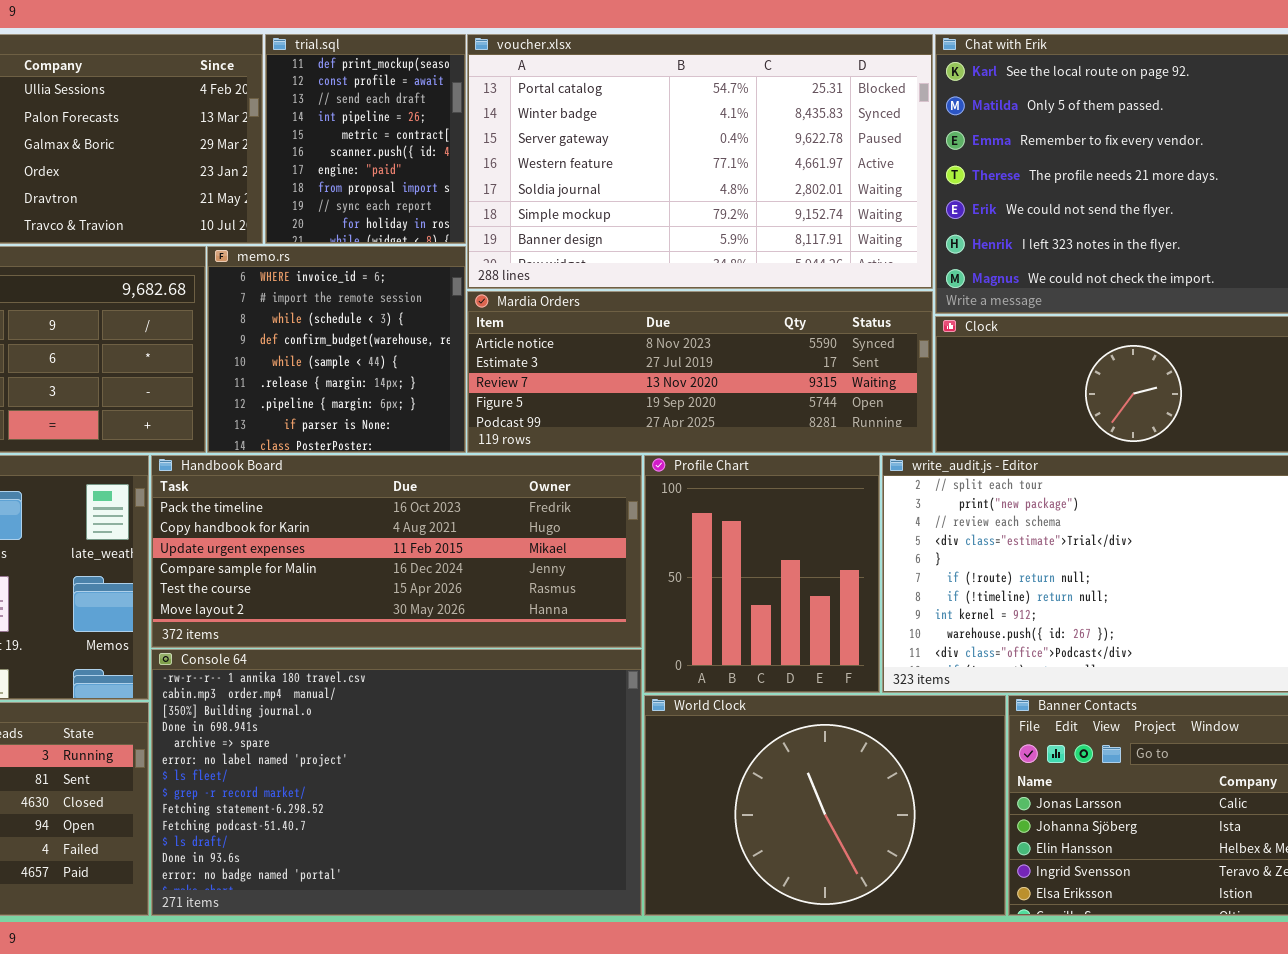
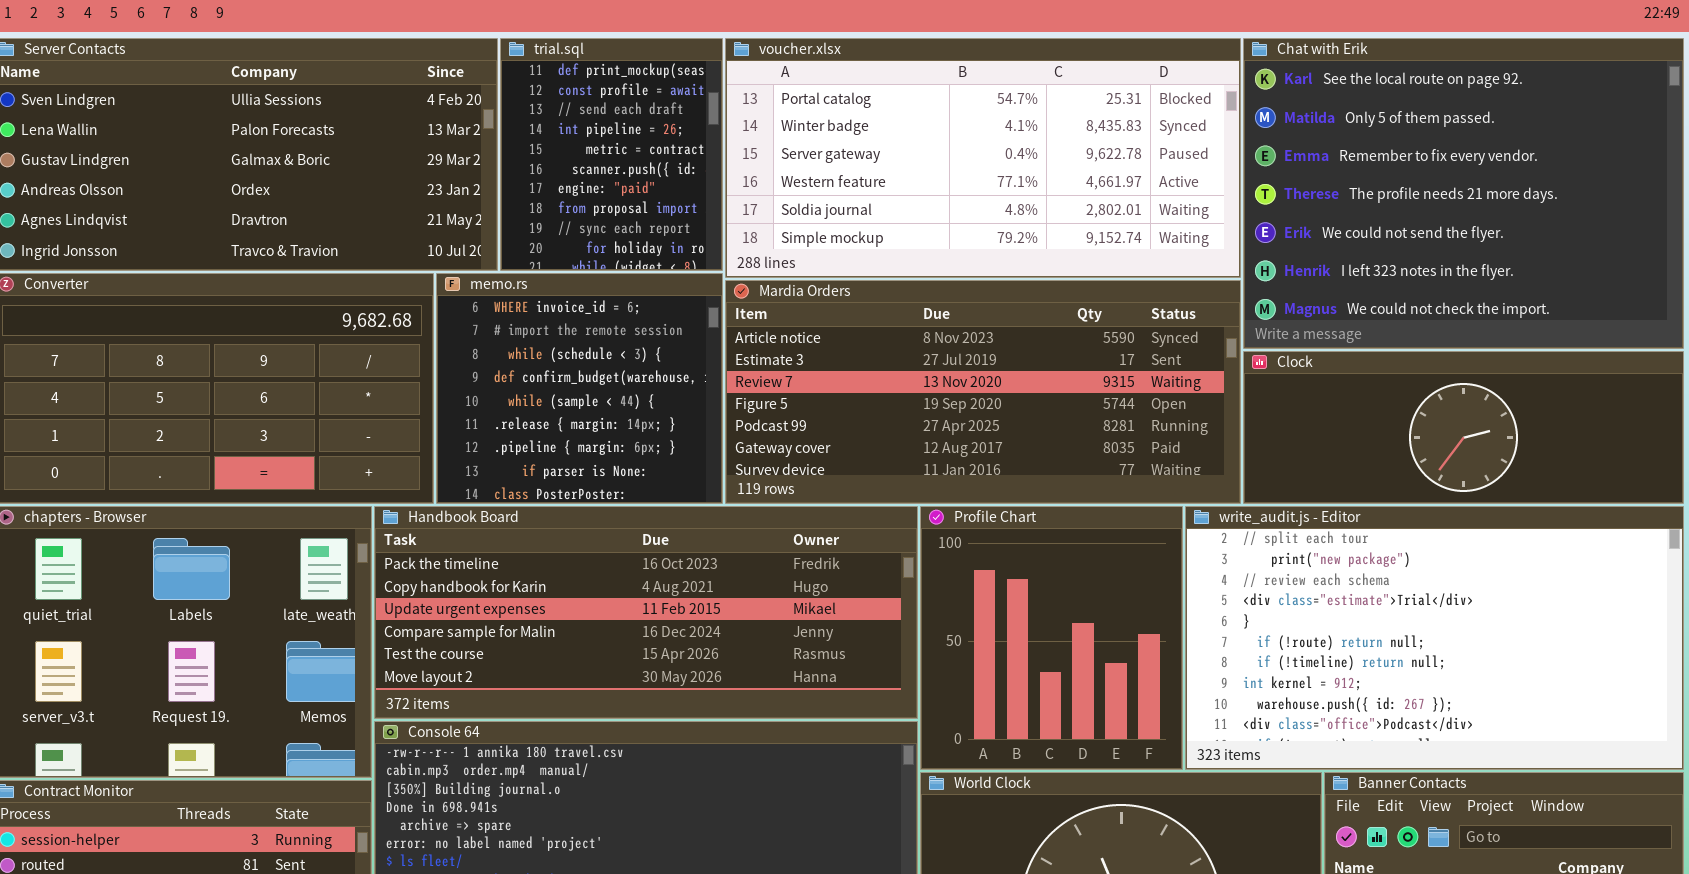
voucher.xlsx: [467,34,933,289] -> [725,38,1241,278], resized
Mardia Orders: [467,291,933,453] -> [725,280,1241,504], resized

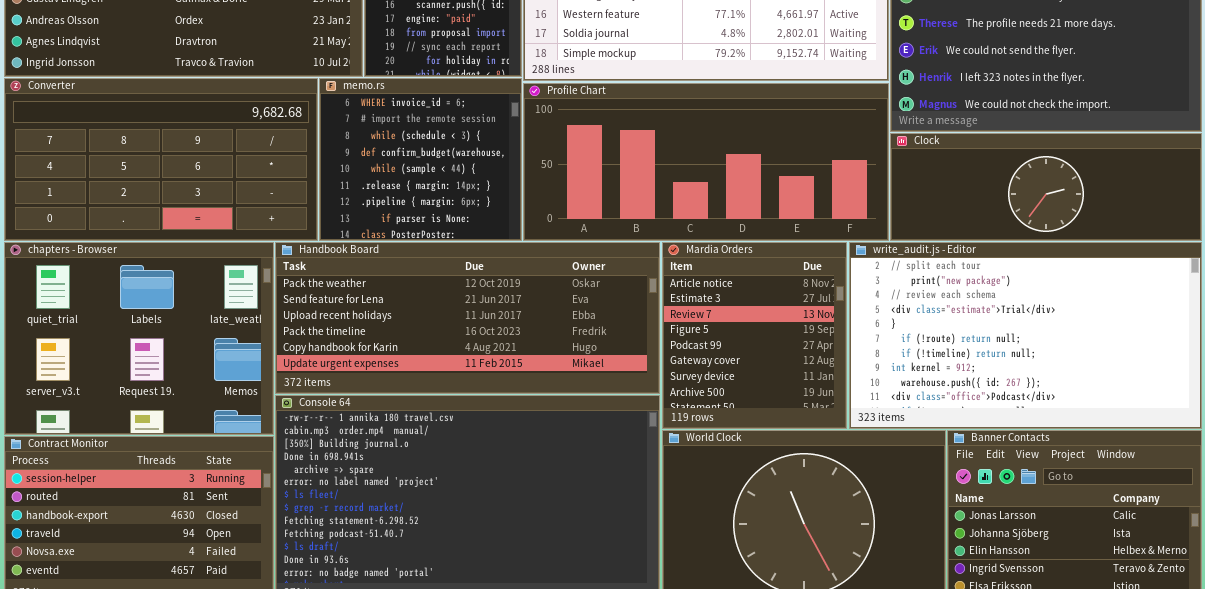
Mardia Orders: [725,280,1241,504] -> [662,242,847,429], moved, resized
Handbook Board: [374,506,918,719] -> [275,242,660,394], scrolled up 3 rows
Profile Chart: [920,506,1183,770] -> [523,83,889,241], moved, resized

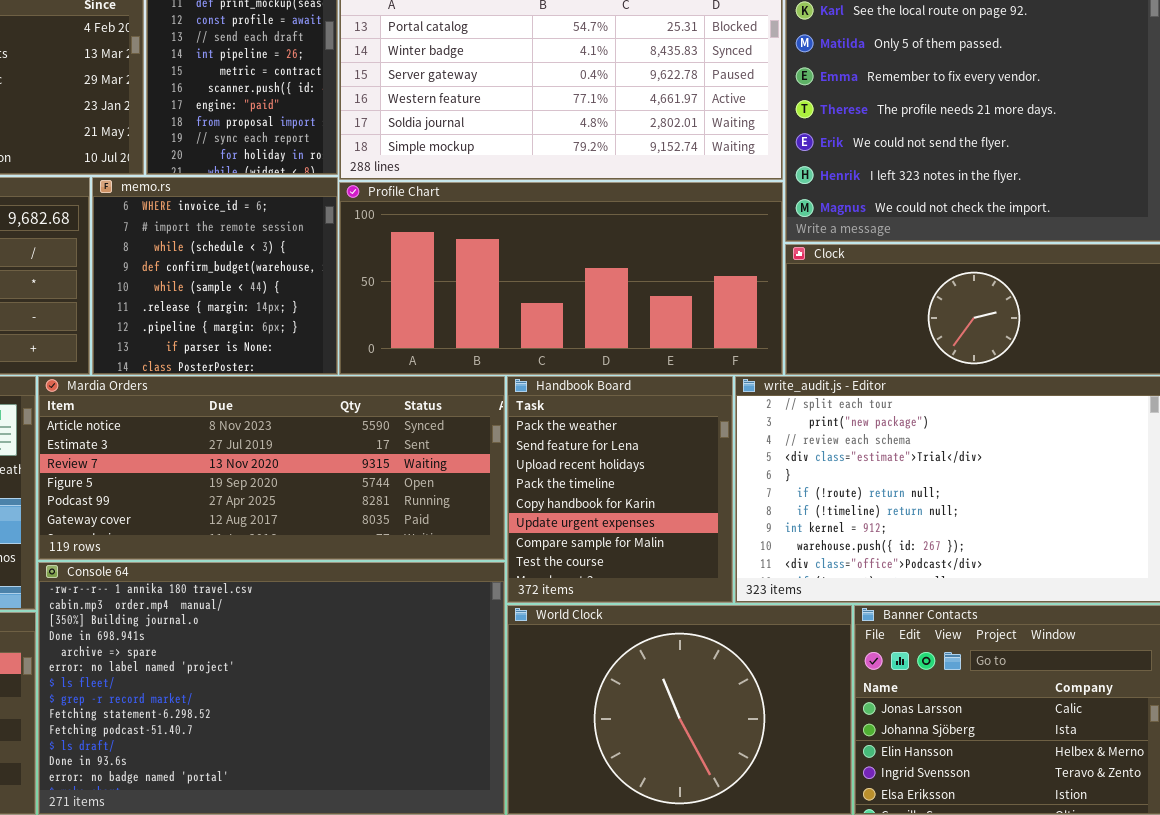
Handbook Board: [275,242,660,394] -> [507,376,733,603], moved, resized
Mardia Orders: [662,242,847,429] -> [38,376,505,560], moved, resized

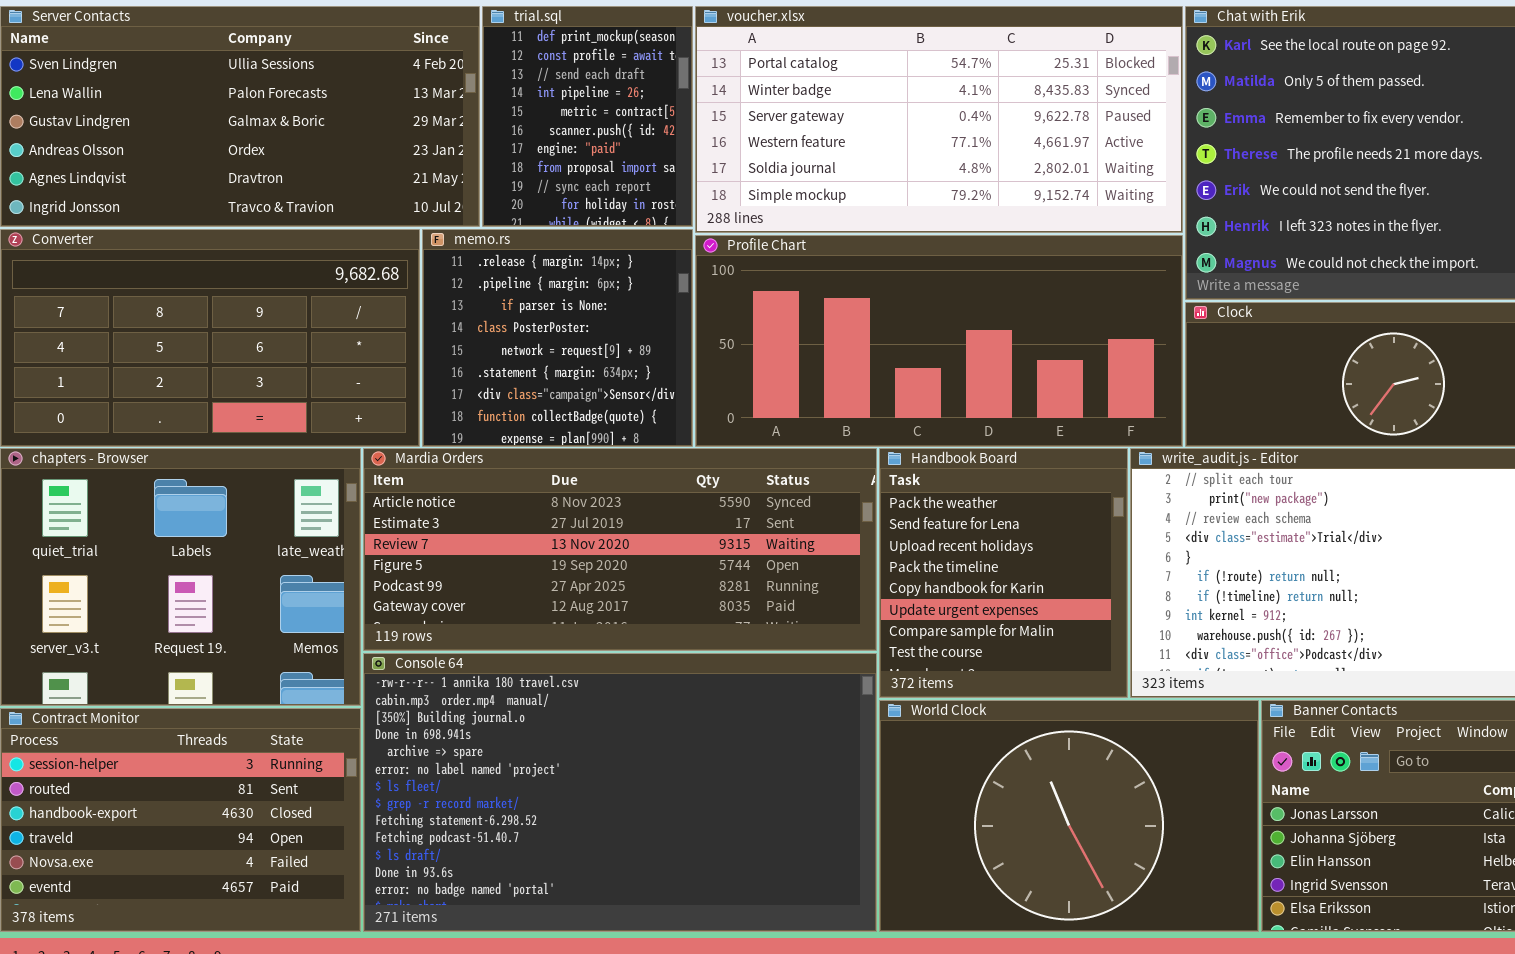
memo.rs: [92,177,338,375] -> [422,229,693,447], scrolled down 5 rows

